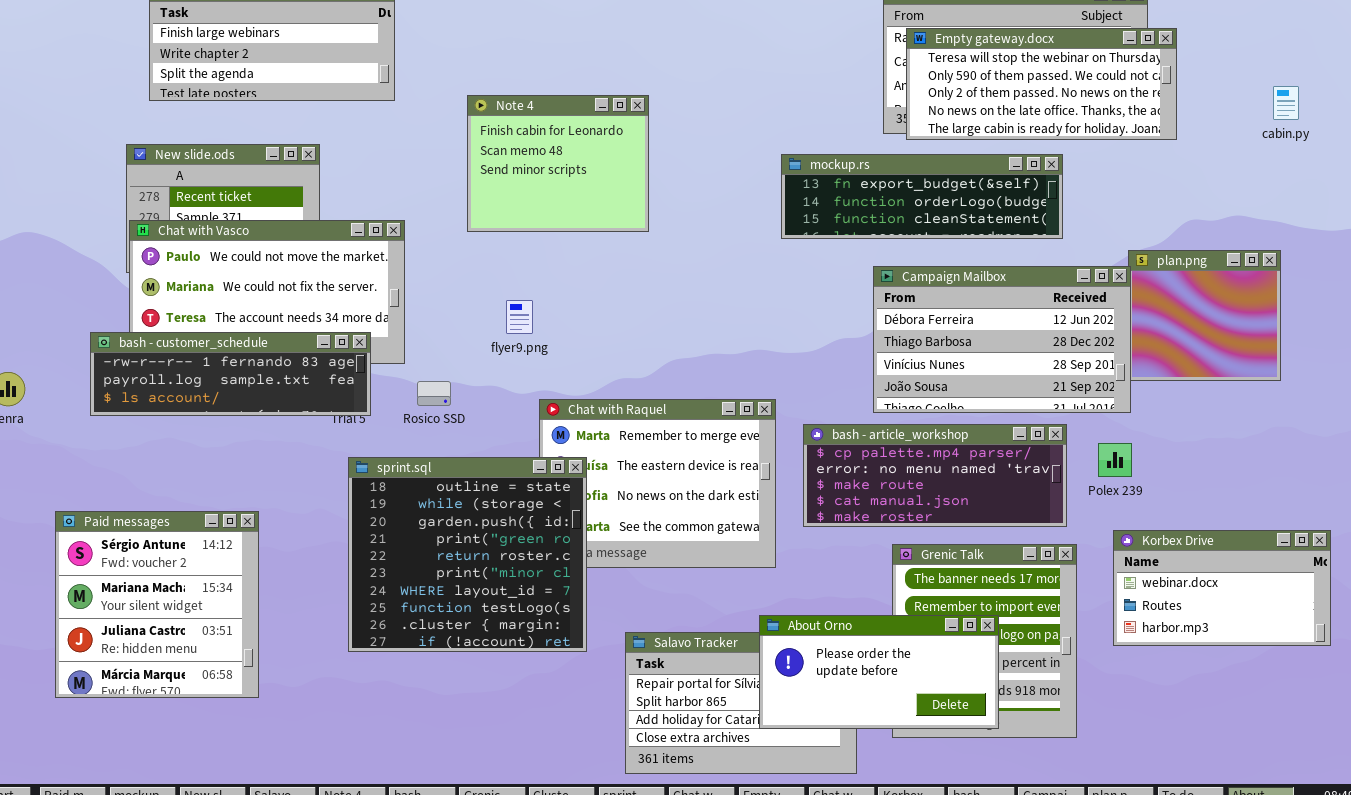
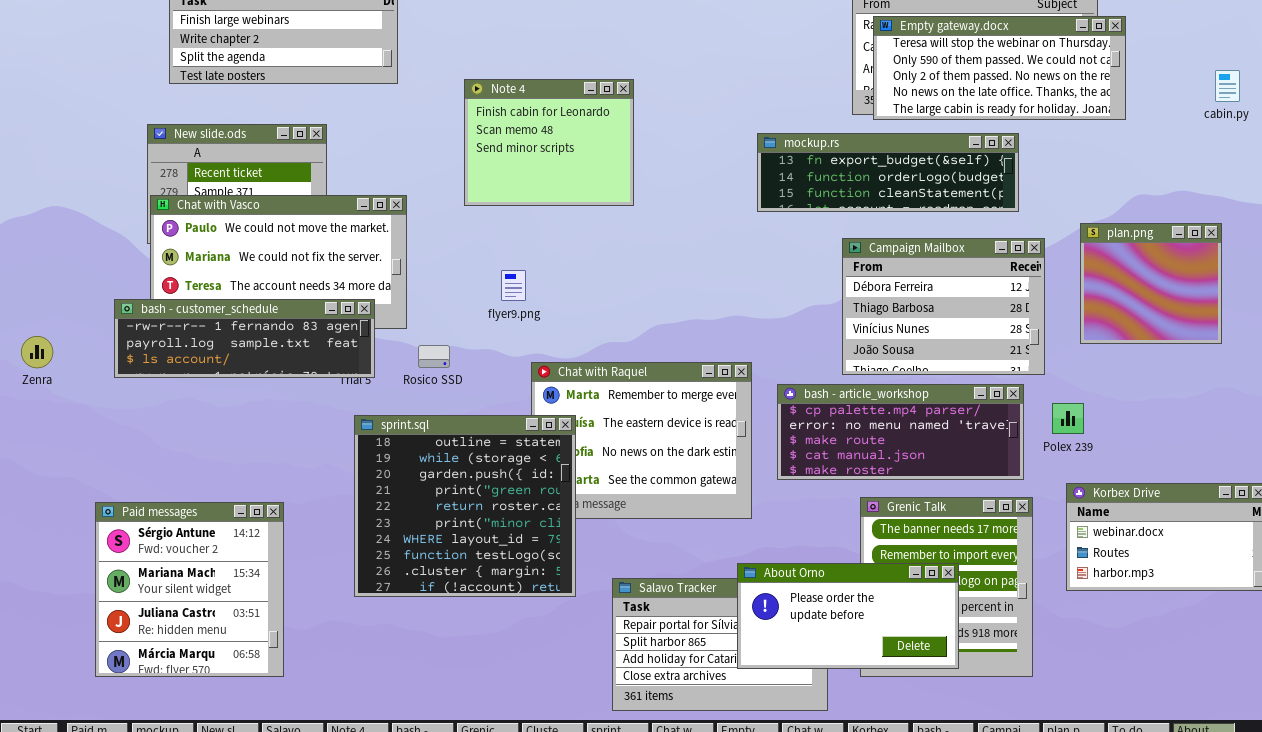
Campaign Mailbox: [873,266,1131,413] -> [842,238,1045,375], resized
Paid messages: [55,511,259,698] -> [95,502,284,677], moved

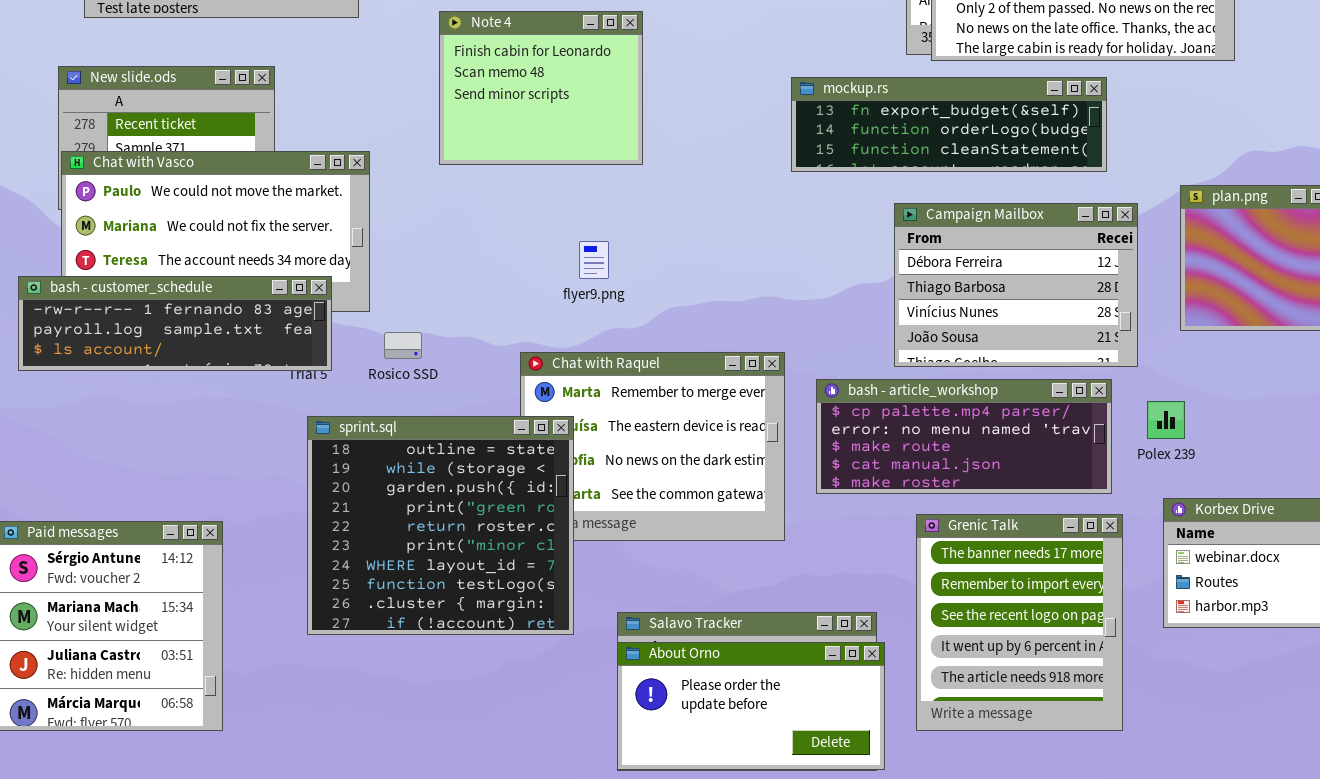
flyer9.png: [501,270,526,301] -> [579,241,609,279], moved
About Orno: [737,563,959,669] -> [617,642,885,770], moved

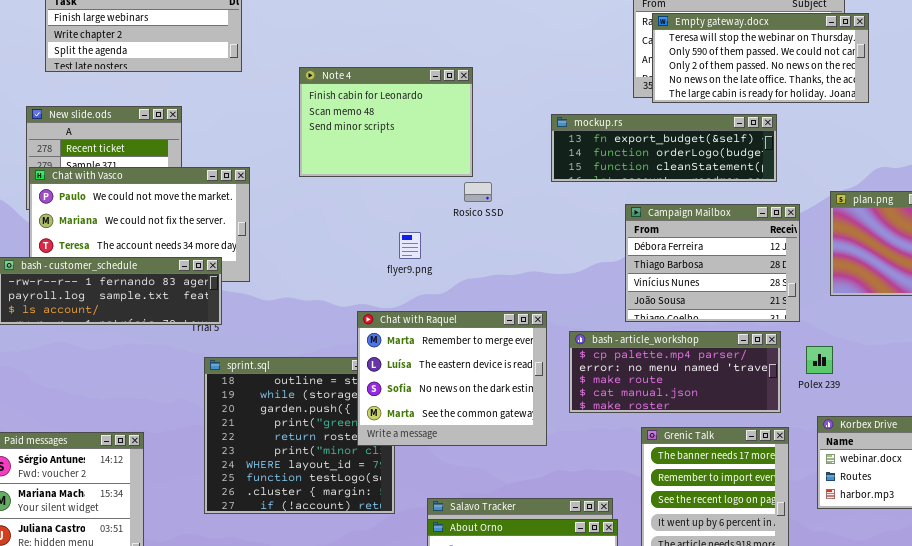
Note 4: [439,11,643,165] -> [299,67,473,177], resized
Rosico SSD: [384,332,422,359] -> [464,182,492,202], moved
Chat with Raquel: [520,352,785,541] -> [357,311,547,446], raised

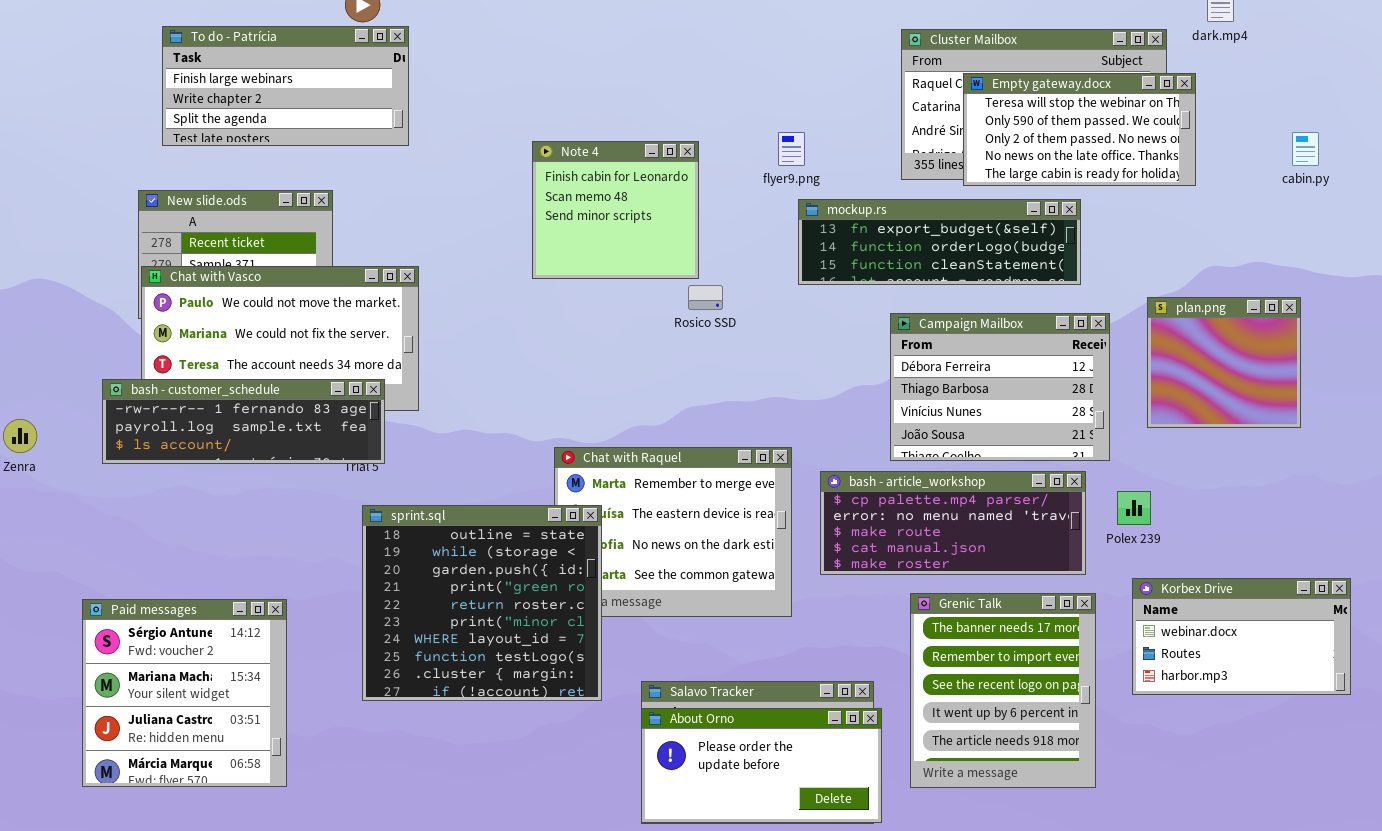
Empty gateway.docx: [652,13,869,103] -> [963,73,1196,186], resized
Note 4: [299,67,473,177] -> [532,141,699,279], resized
flyer9.png: [399,232,421,259] -> [778,132,805,166], moved
sprint.sql: [204,357,395,514] -> [362,505,602,701], raised

